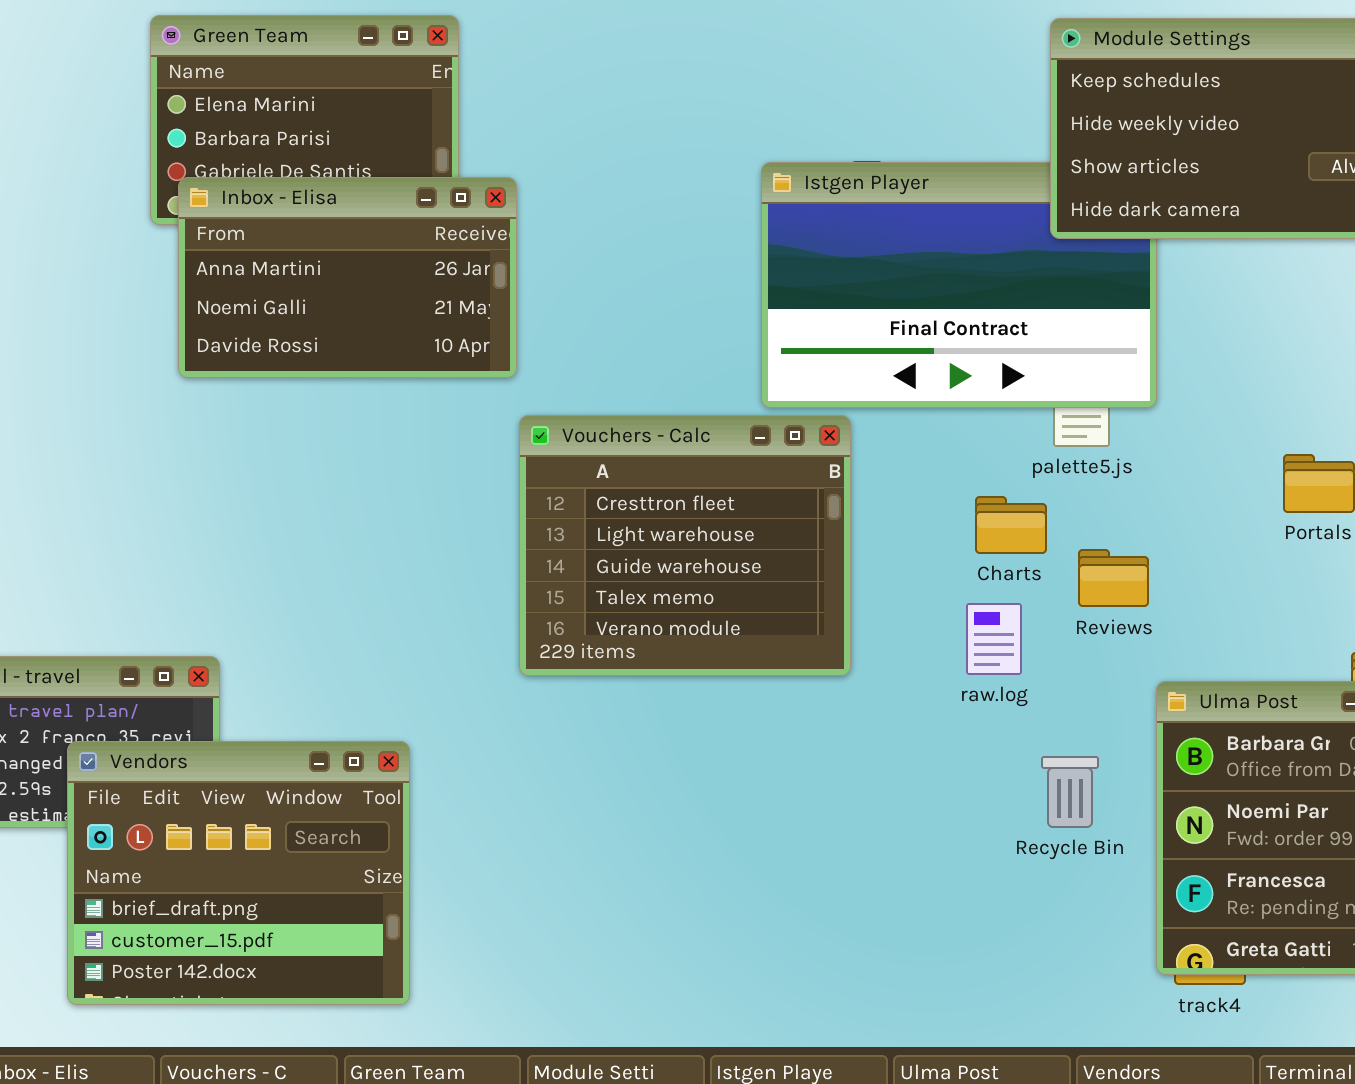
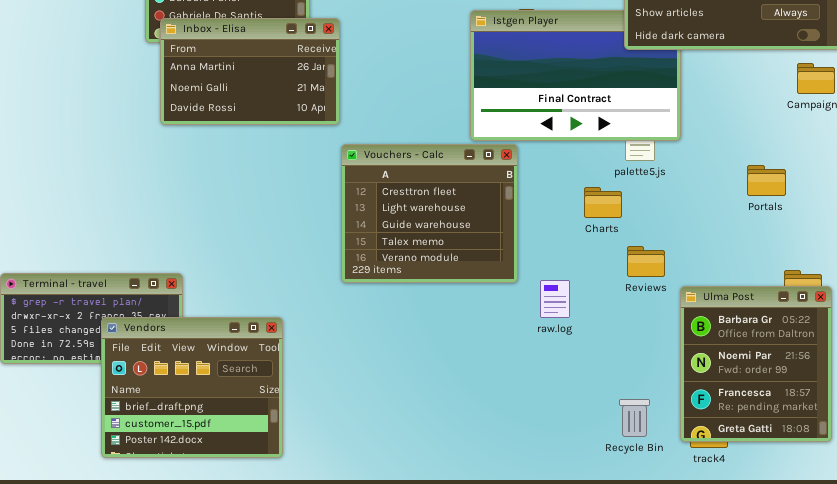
Reviews: [1078,549,1149,607] -> [627,246,665,277], moved
raw.log: [966,603,1022,675] -> [540,280,570,318], moved
Recycle Bin: [1041,756,1099,828] -> [619,399,650,437], moved

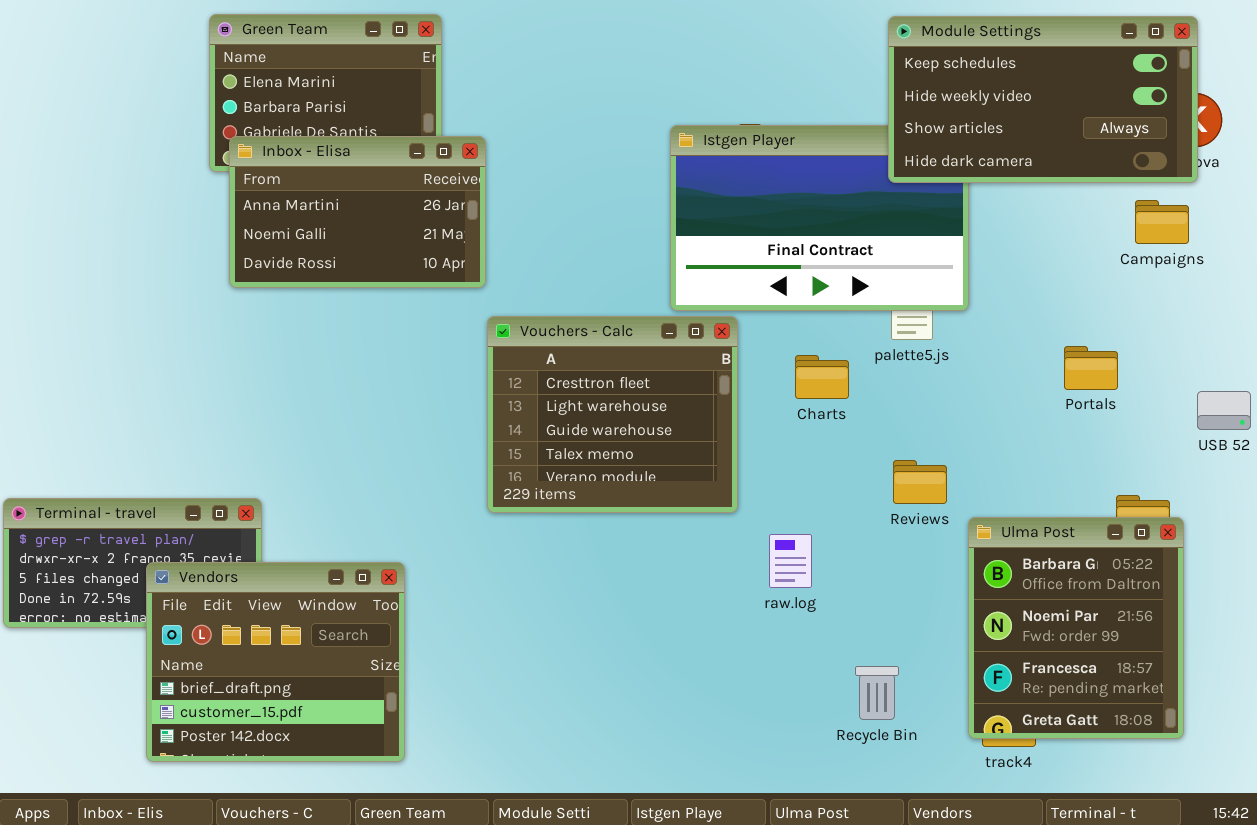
Charts: [584,187,622,218] -> [795,355,849,399], moved
raw.log: [540,280,570,318] -> [769,534,812,588], moved
Recycle Bin: [619,399,650,437] -> [855,666,899,720], moved

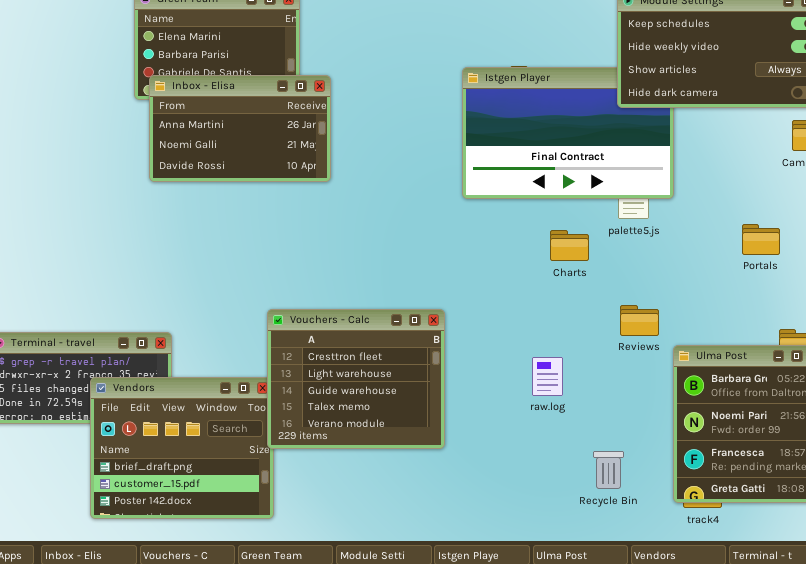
Vouchers - Calc: [487,316,738,513] -> [267,309,445,449], moved

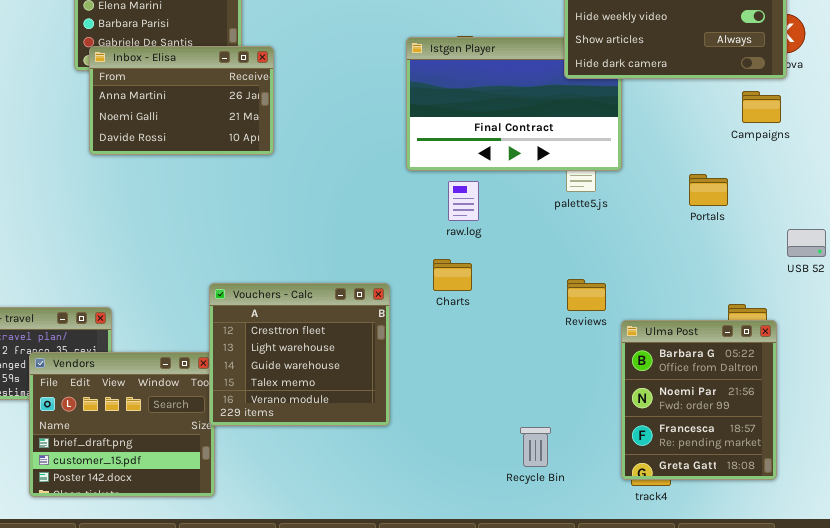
Portals: [742,224,780,255] -> [689,174,728,206], moved
Charts: [550,230,589,261] -> [433,259,472,291], moved
raw.log: [532,357,563,396] -> [448,181,479,221], moved
Recycle Bin: [593,451,624,489] -> [520,427,551,467], moved

